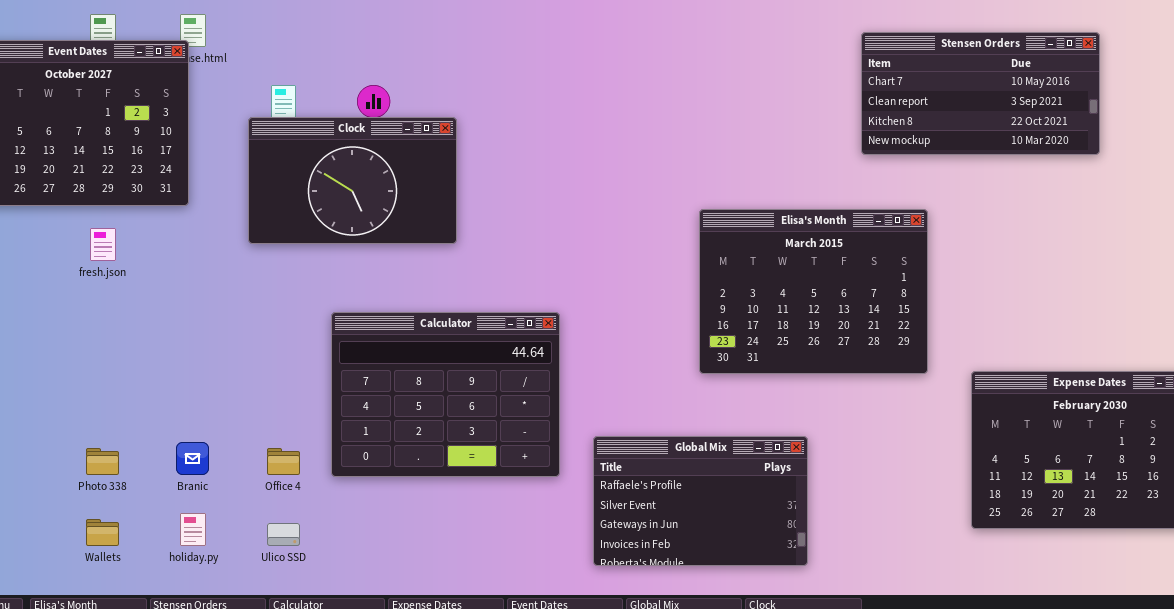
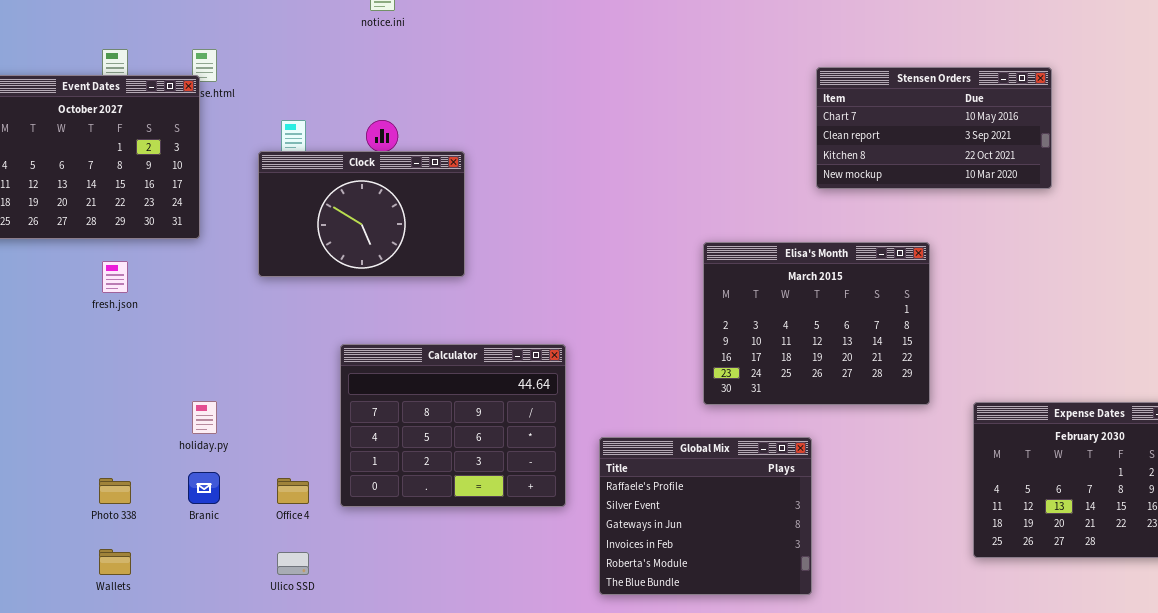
Stensen Orders: [861,32,1100,155] -> [816,67,1052,189], moved
Global Mix: [593,436,808,566] -> [599,437,812,595], resized
holiday.py: [180,513,206,546] -> [192,401,217,434], moved

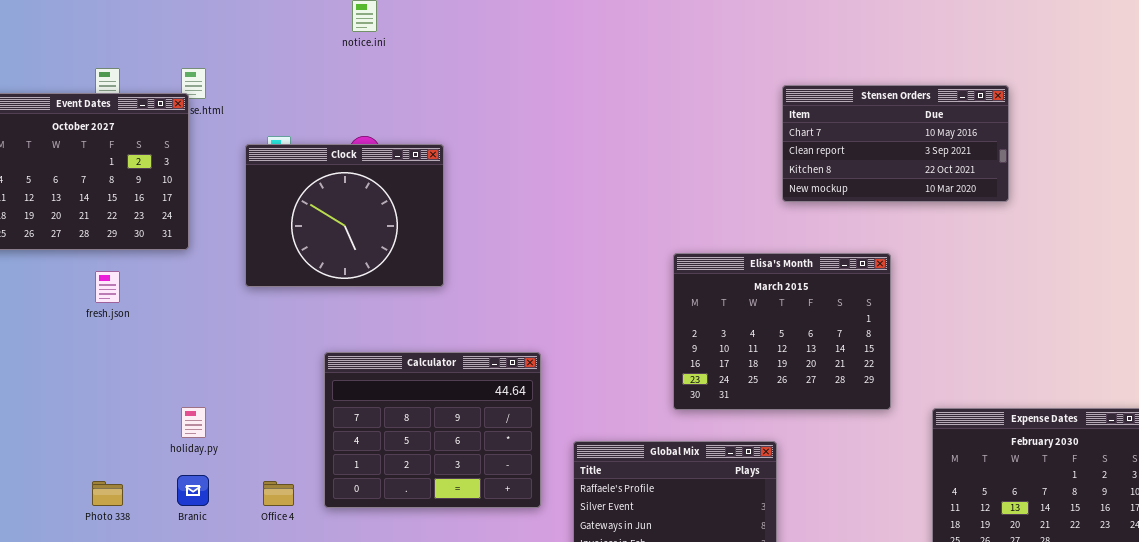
Clock: [258,151,465,277] -> [245,144,444,287], resized

